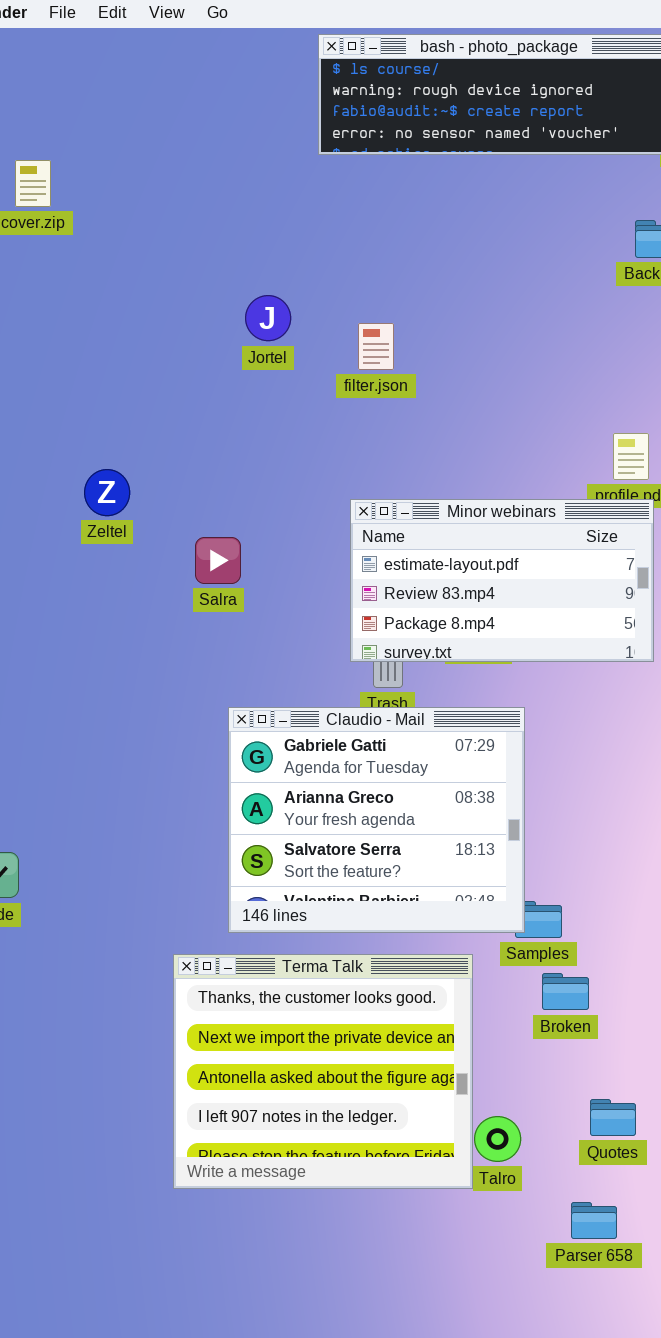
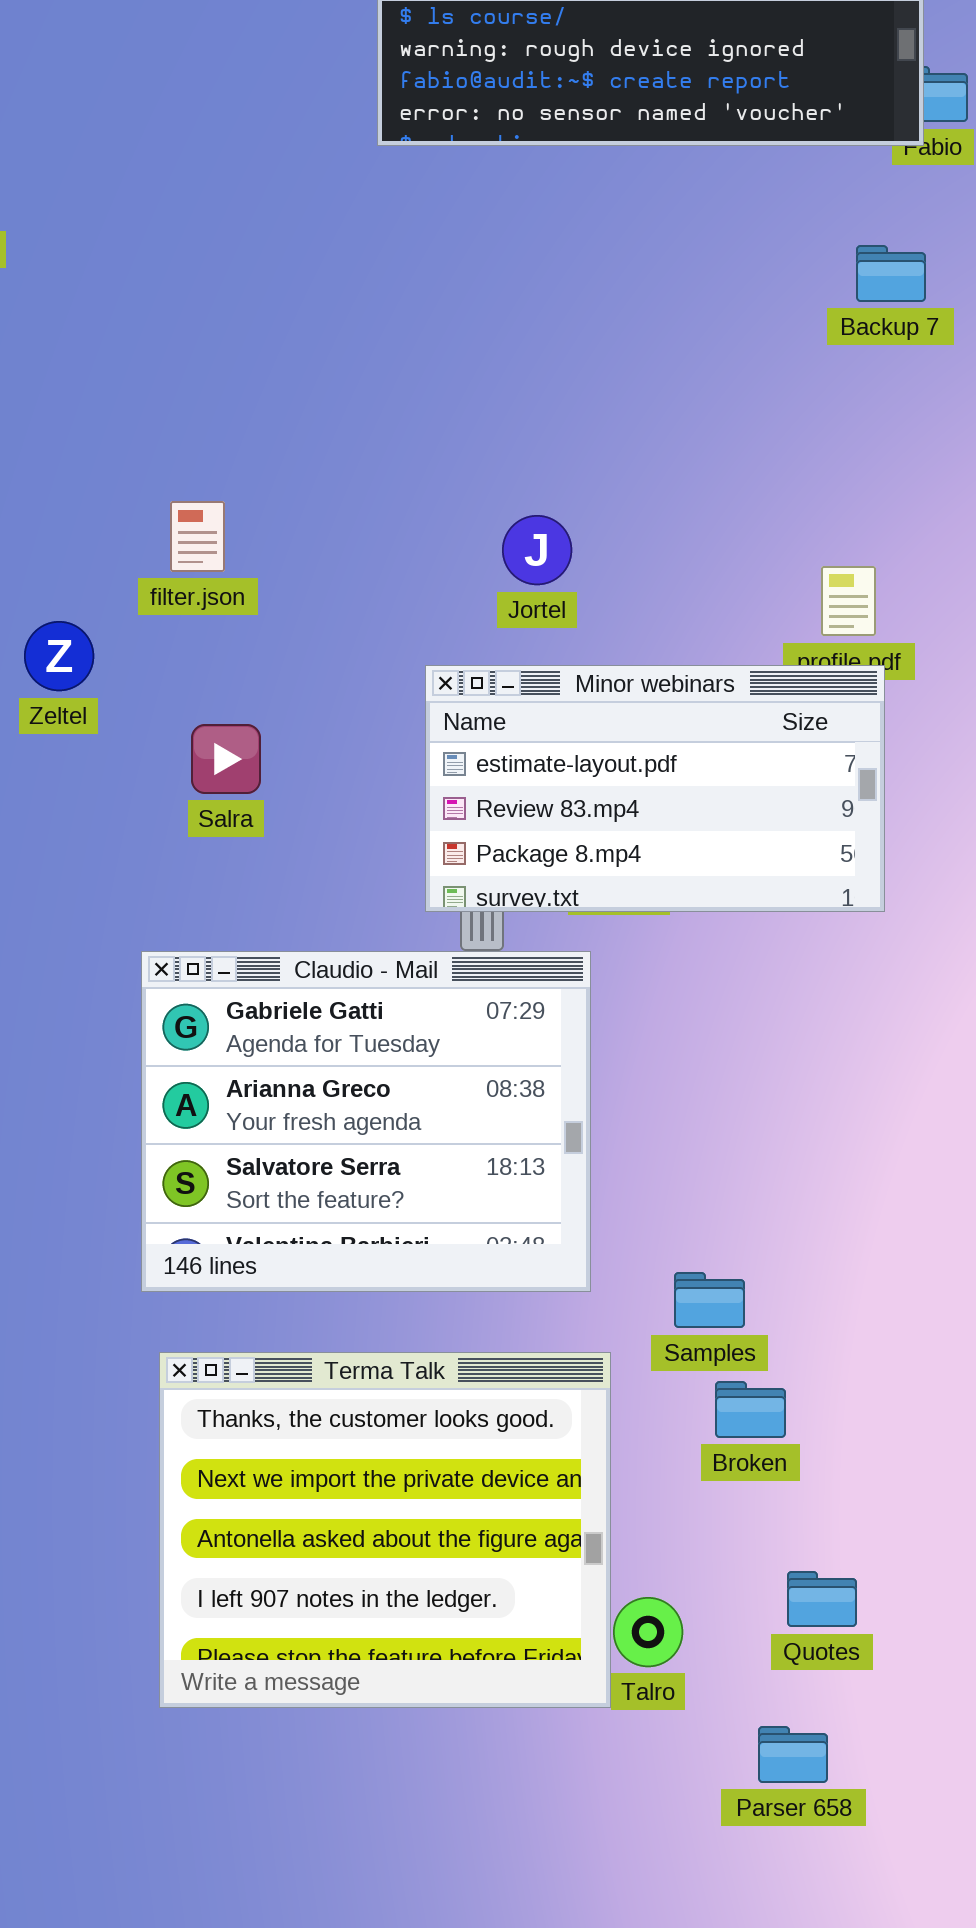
Jortel: [245,295,291,341] -> [502,515,572,585], moved
filter.json: [358,323,394,370] -> [170,501,225,572], moved
Claudio - Mail: [228,707,525,933] -> [141,951,591,1292], moved

